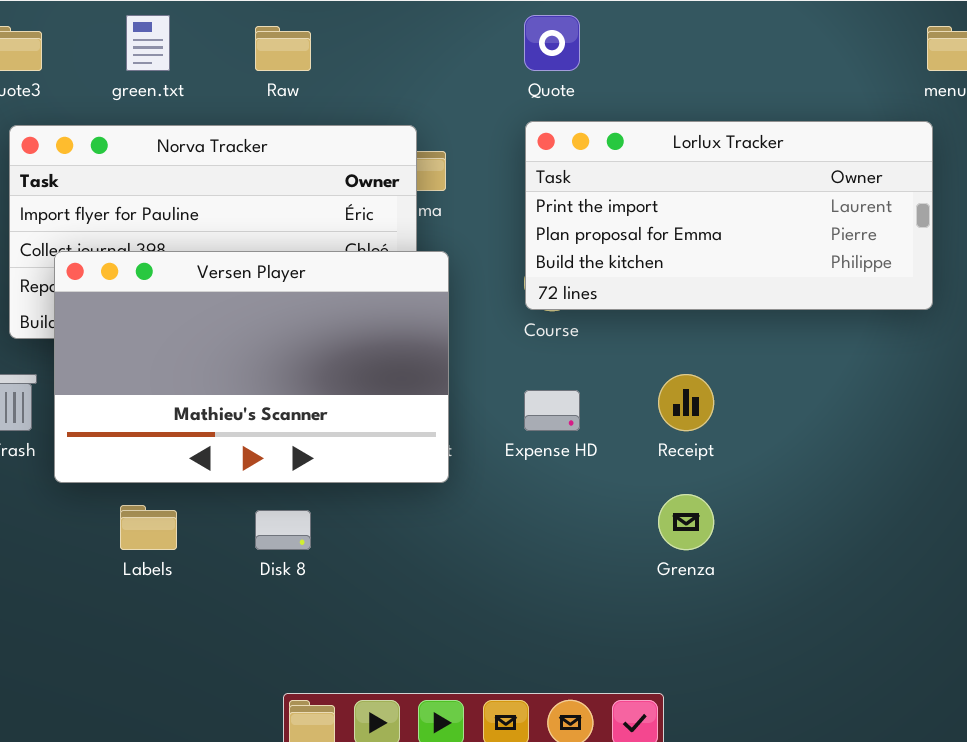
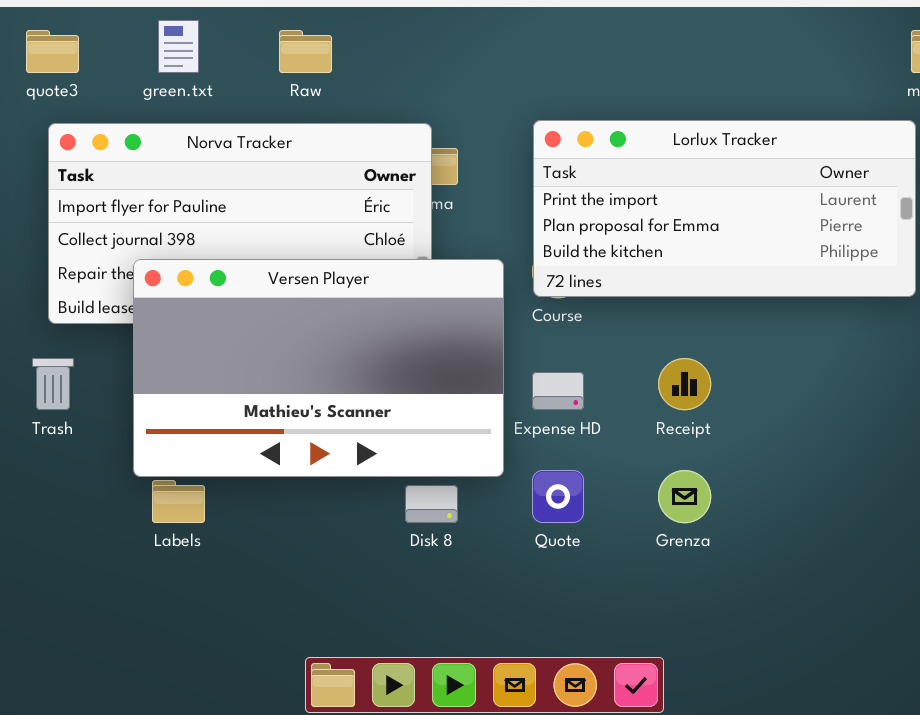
Quote: [524,15,580,71] -> [532,470,584,523], moved
Versen Player: [54,251,449,483] -> [133,259,504,477], moved
Disk 8: [255,510,311,550] -> [405,485,458,523], moved

